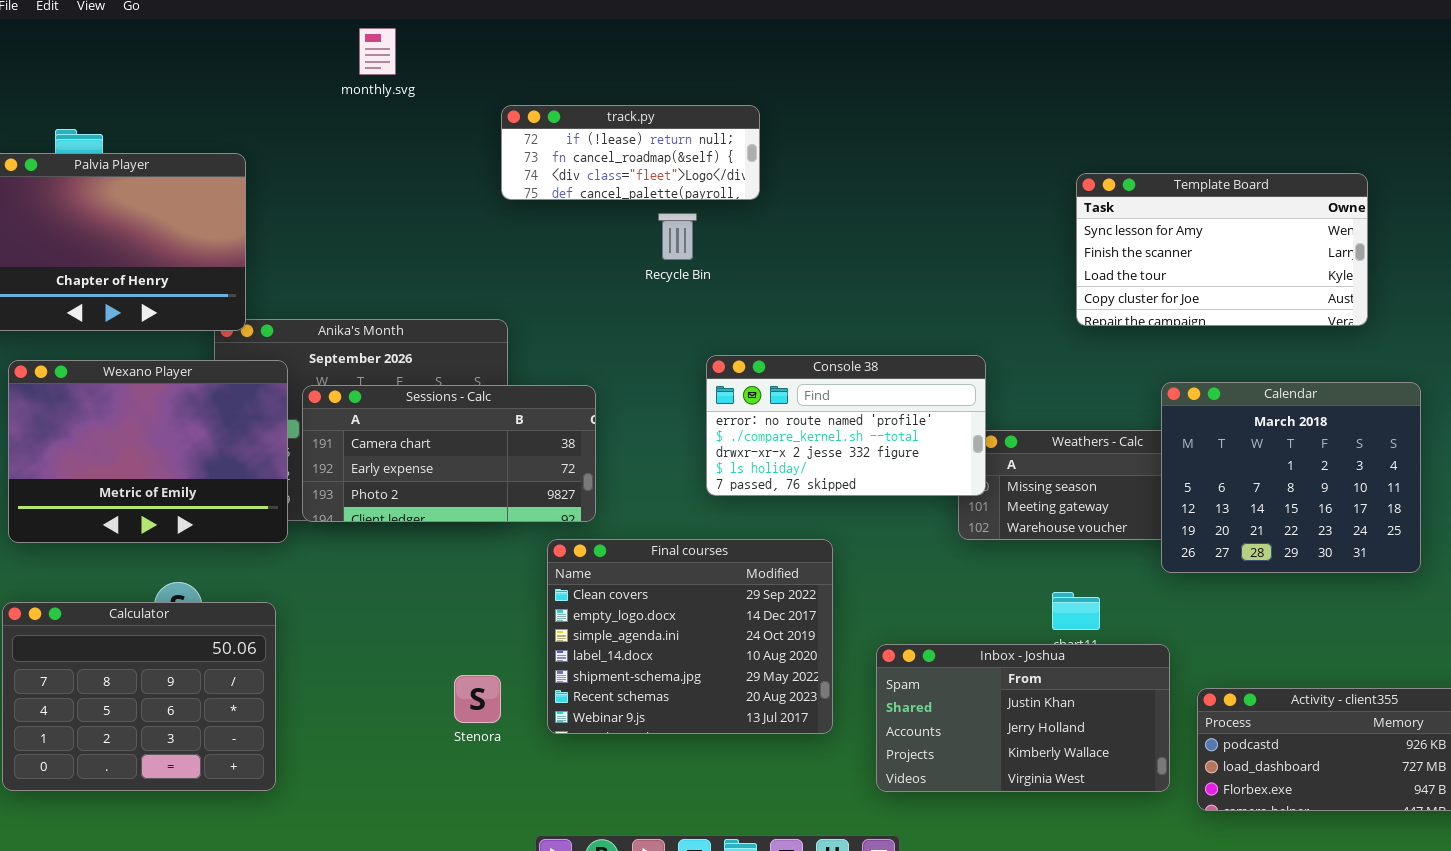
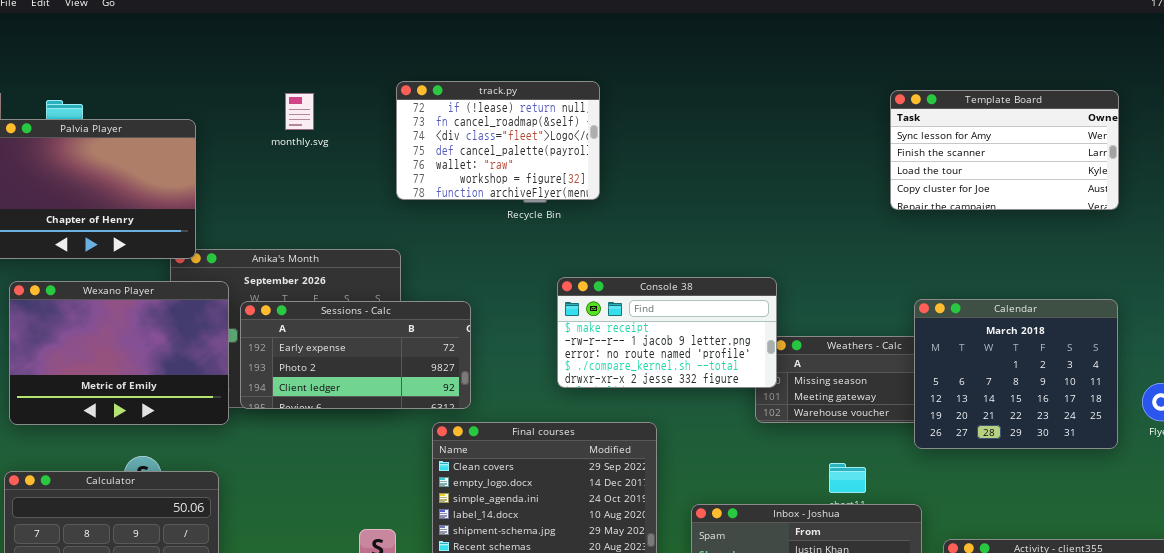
monthly.svg: [359,28,396,75] -> [285,93,314,130], moved
track.py: [501,105,760,200] -> [396,81,600,200], resized
Template Board: [1076,173,1368,326] -> [890,90,1119,210], moved
Console 38: [706,355,986,496] -> [557,277,777,388], scrolled up 2 rows
Sessions - Calc: [302,385,596,522] -> [240,301,471,409], scrolled down 1 row

